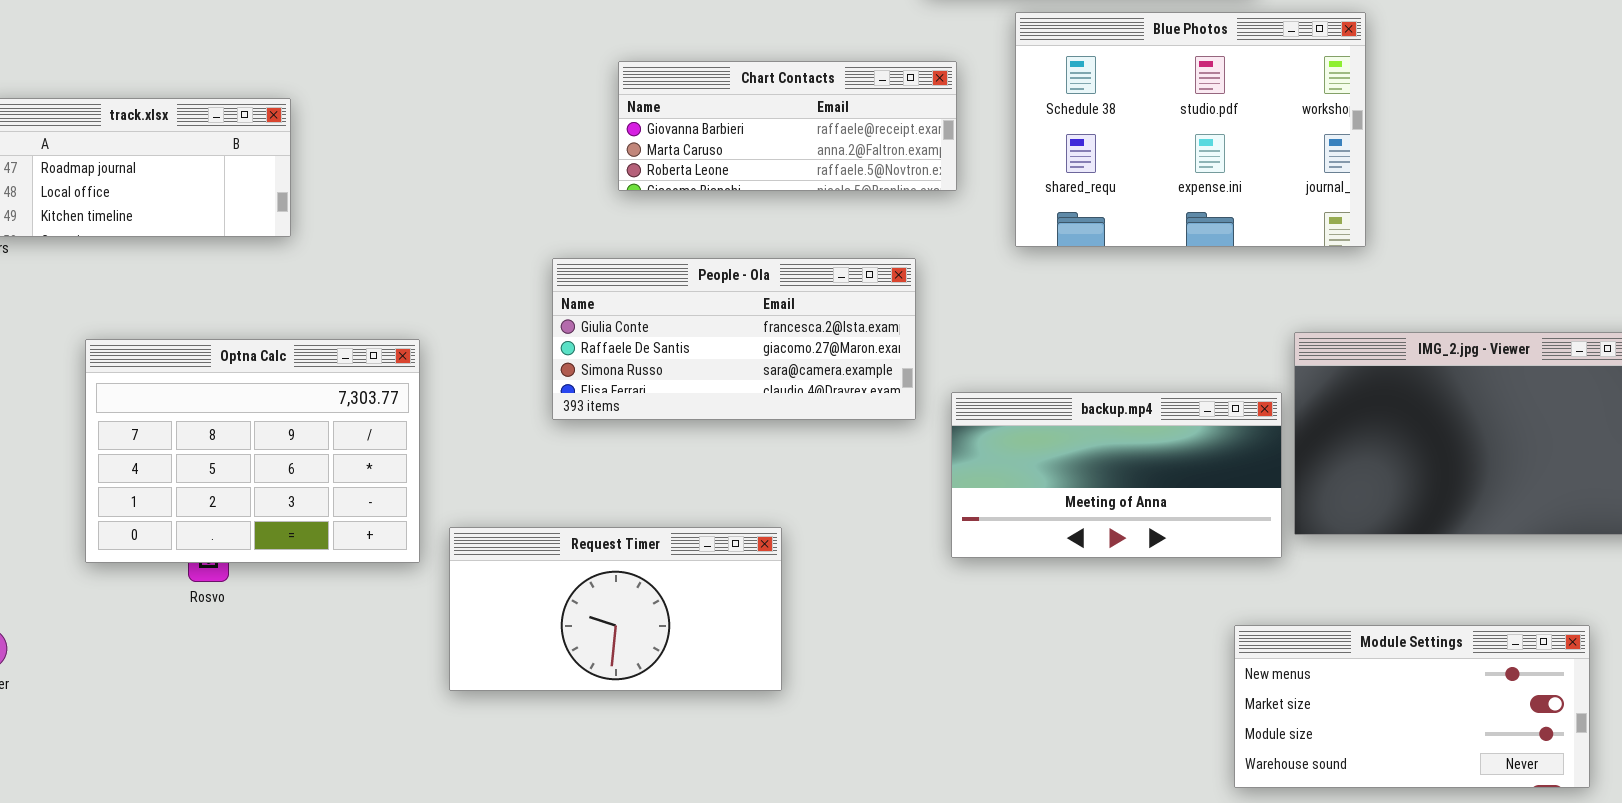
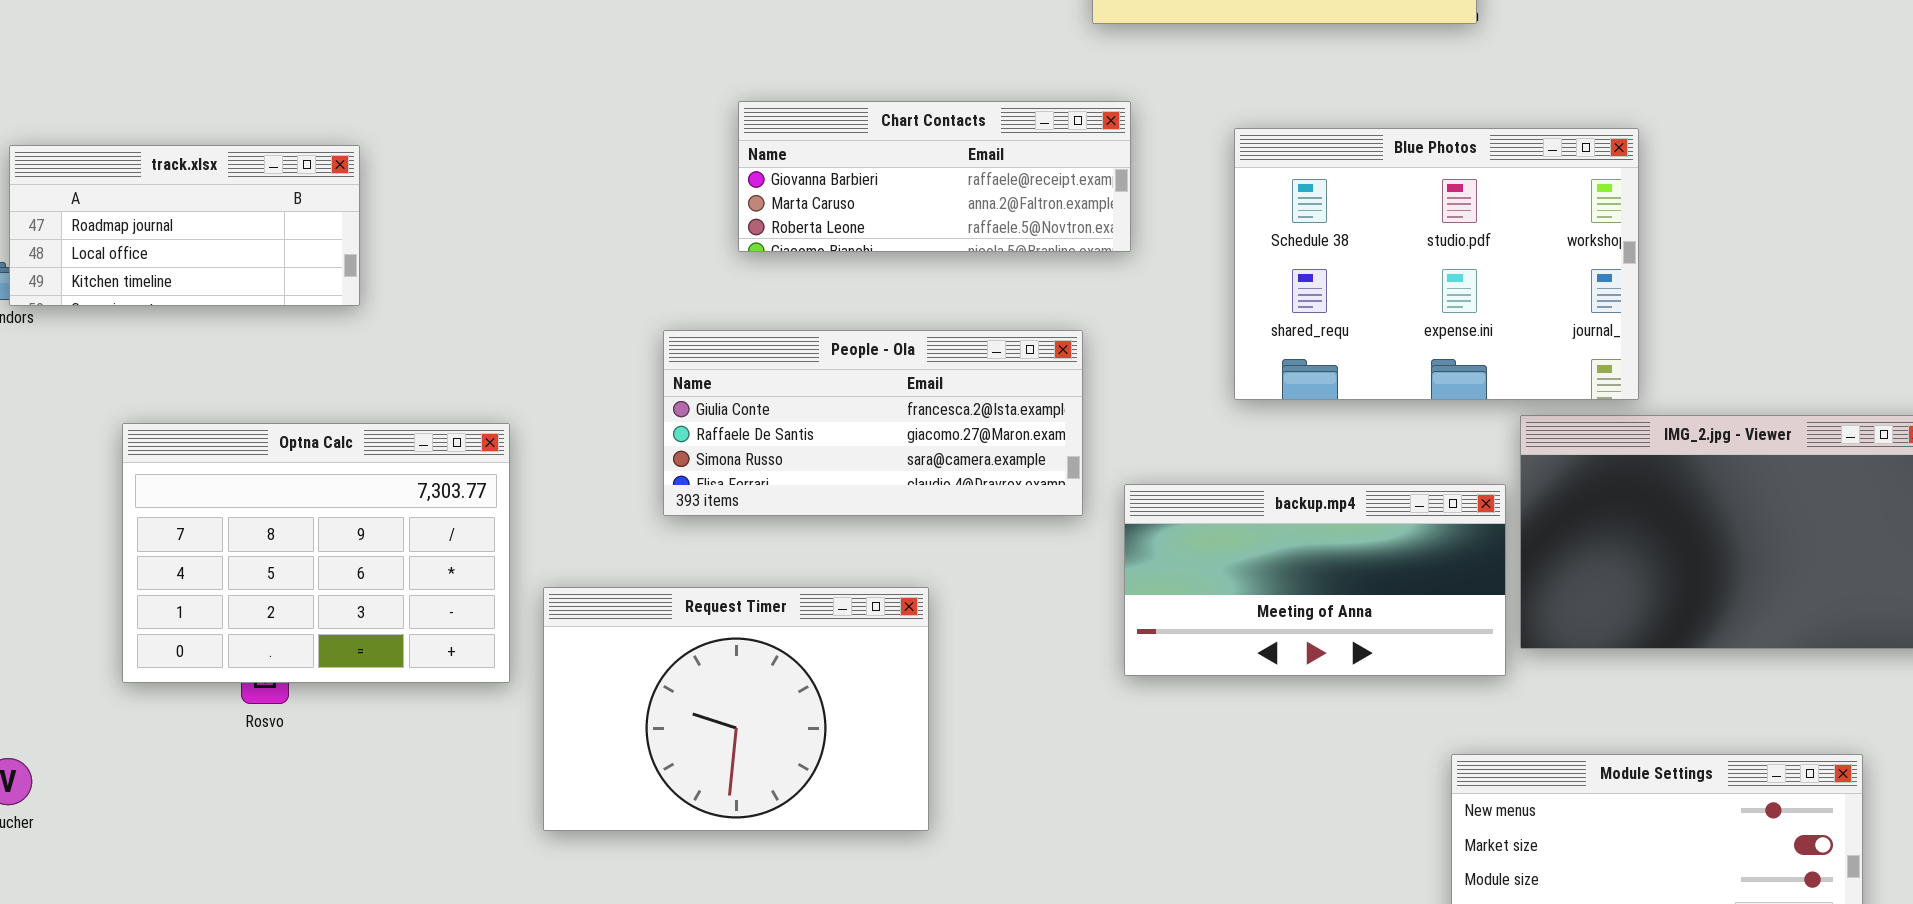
Blue Photos: [1015,12,1366,247] -> [1234,128,1639,400], moved
Request Timer: [449,527,782,691] -> [543,587,929,831], resized

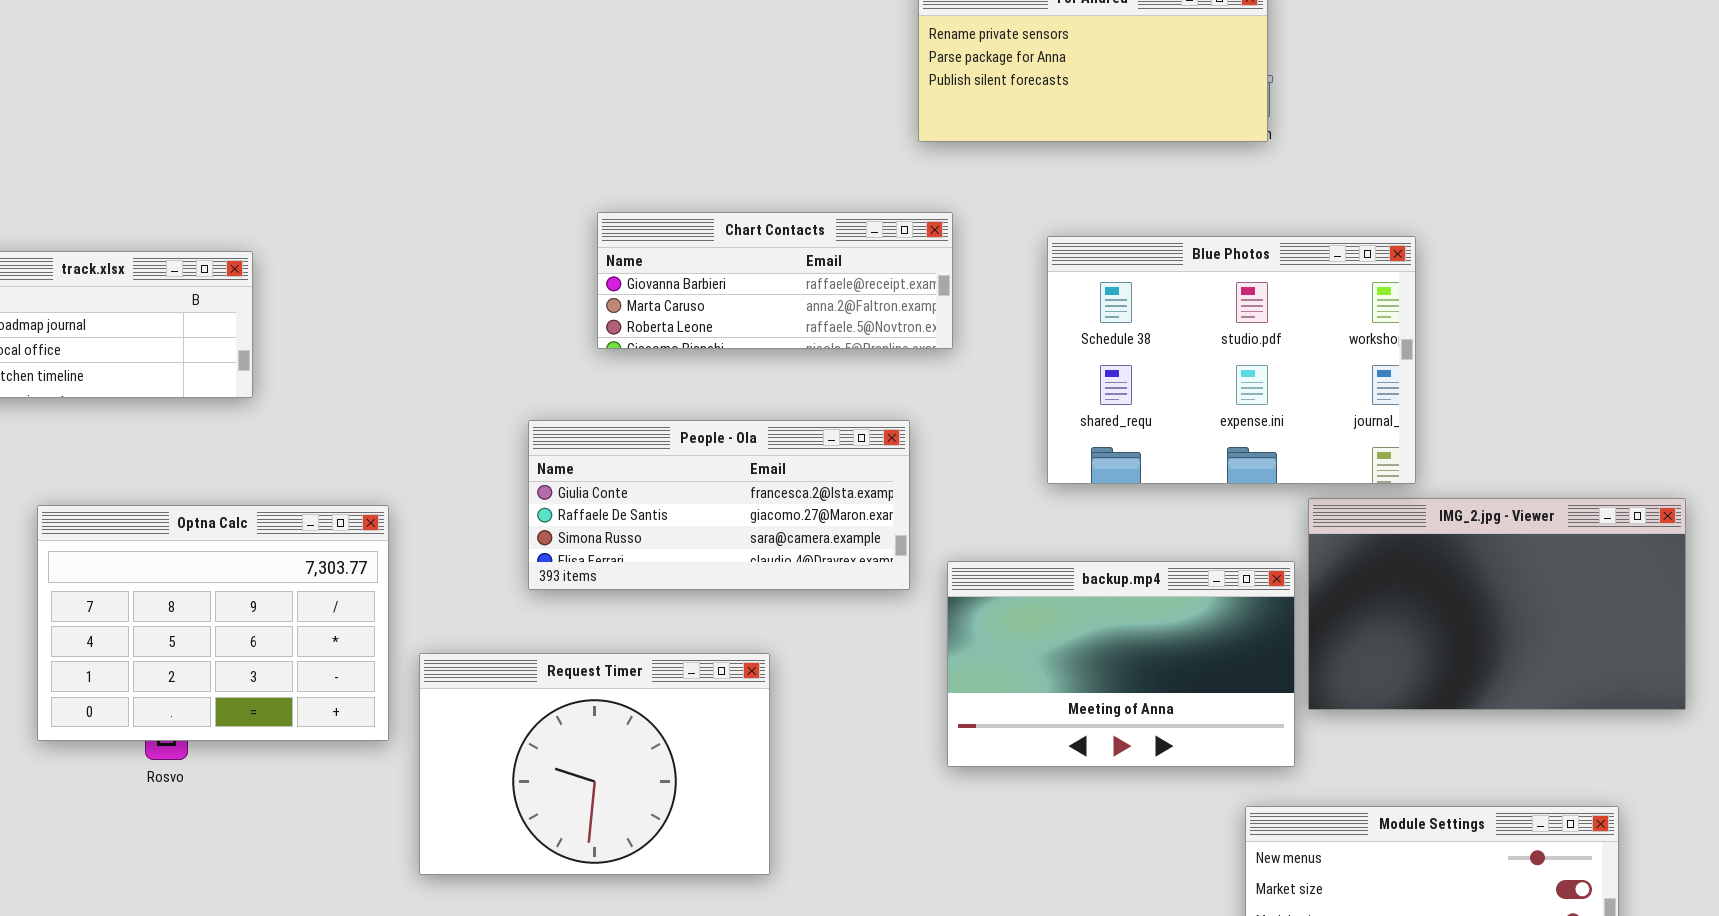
backup.mp4: [1124,484,1506,676] -> [947,561,1295,767], resized

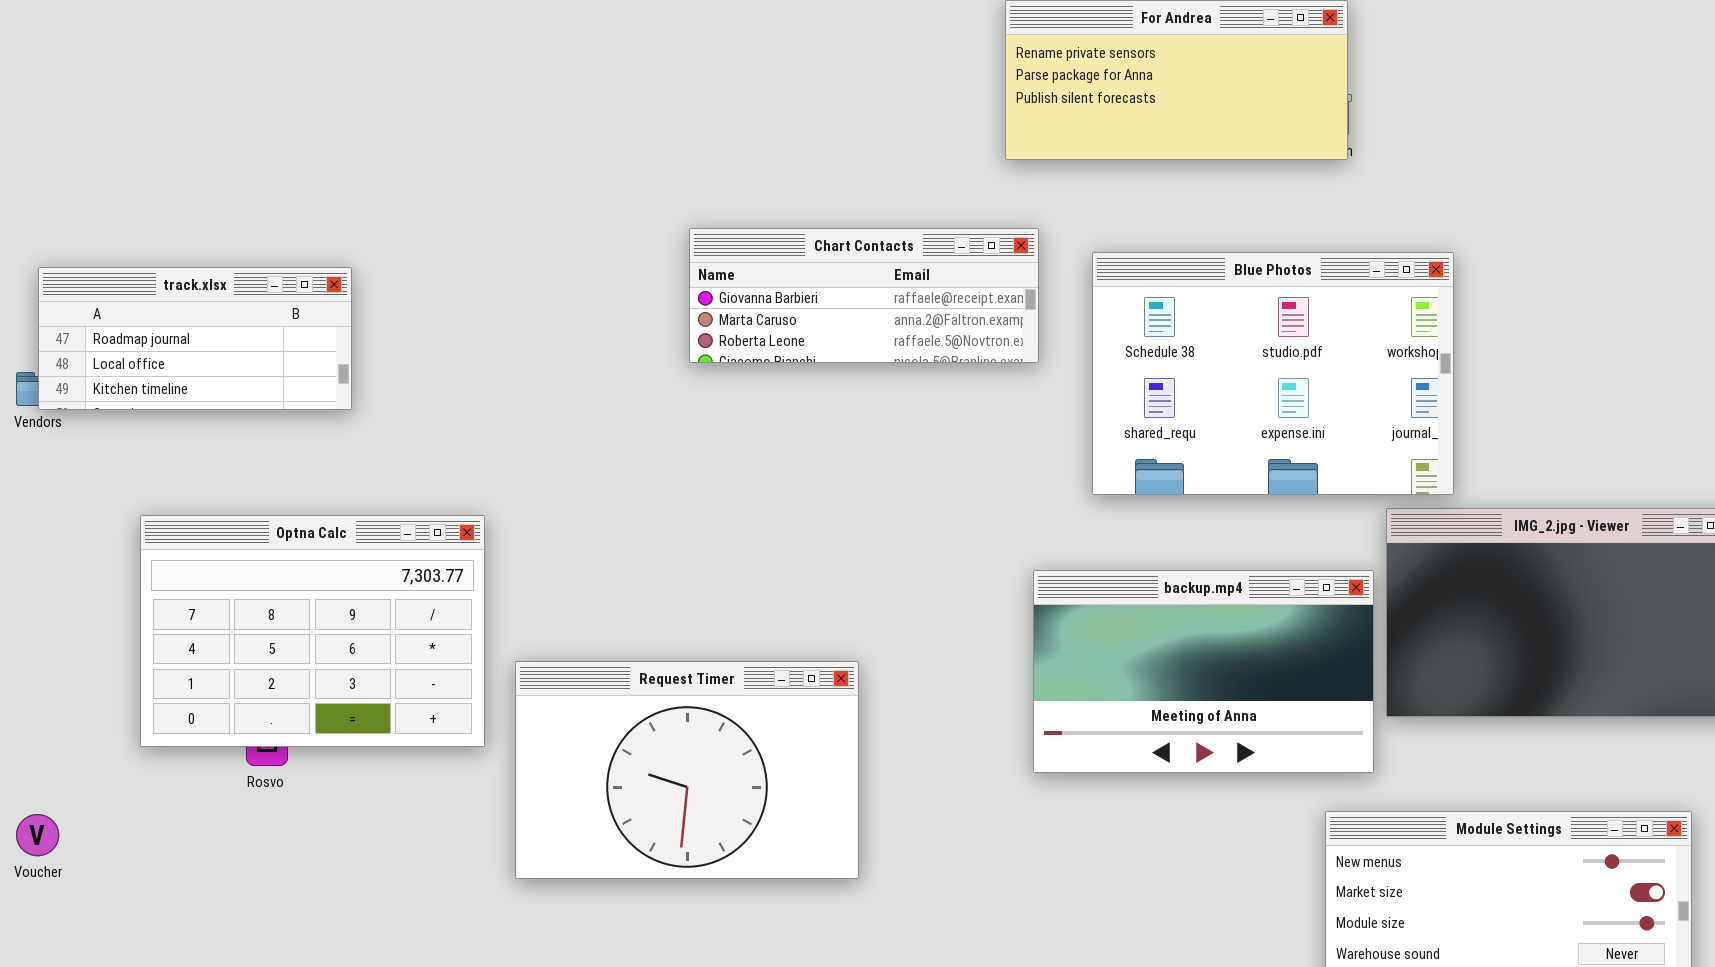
Blue Photos: [1047,236,1416,484] -> [1092,252,1454,495], moved
People - Ola: [528,420,910,590] -> none, closed

